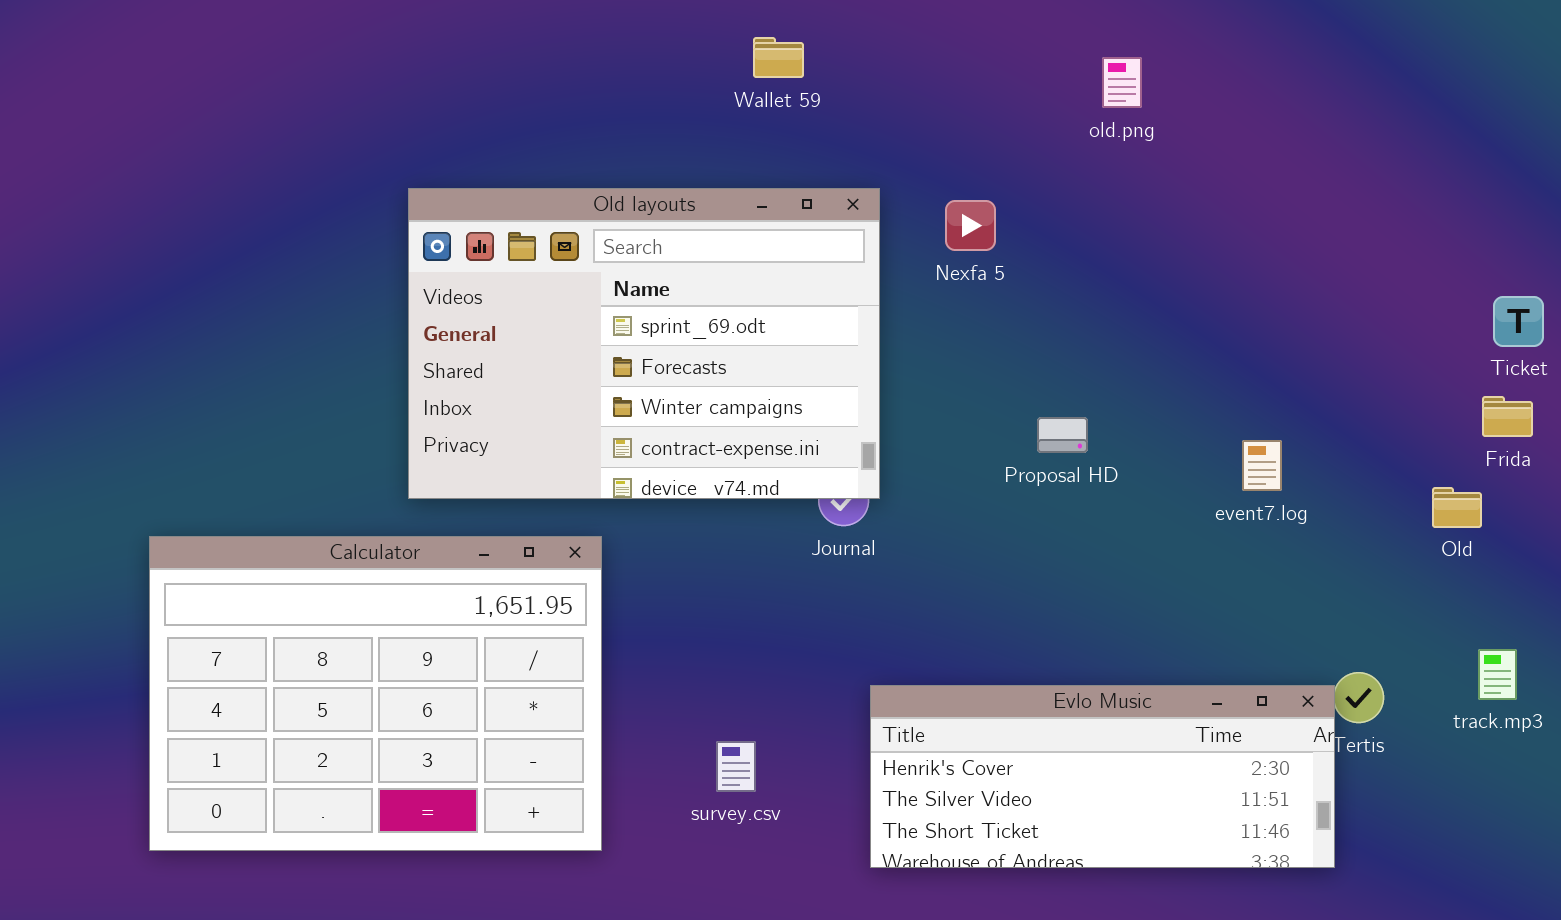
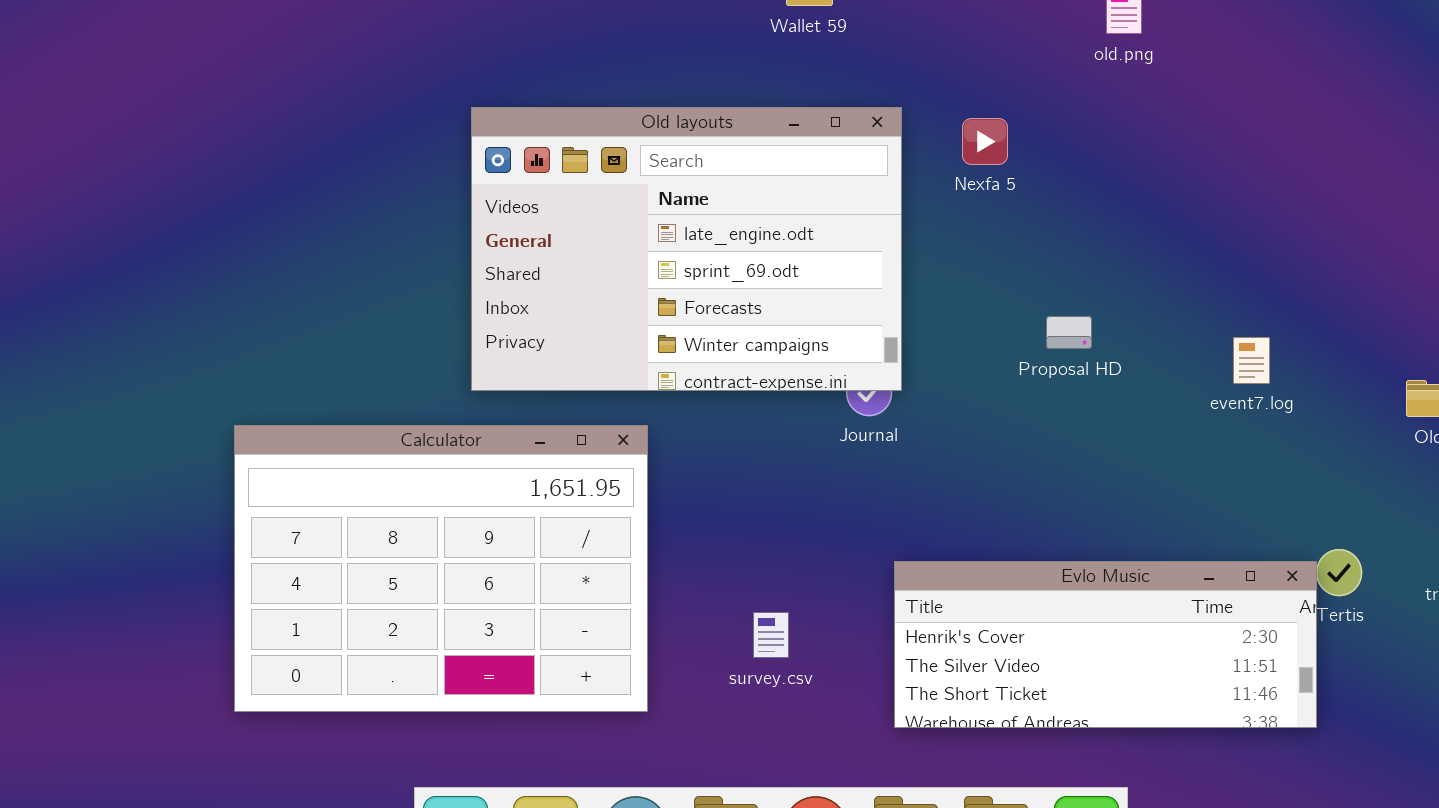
Old layouts: [408,188,880,499] -> [471,107,902,391], scrolled up 1 row

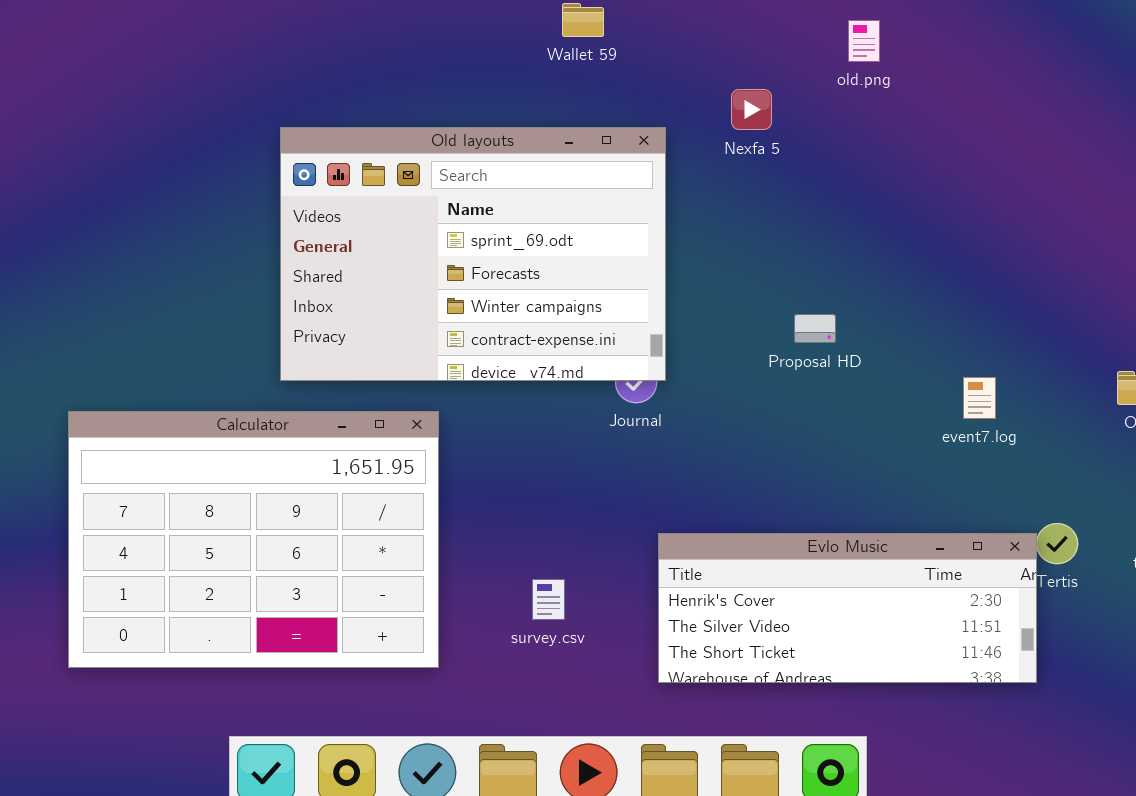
Old layouts: [471,107,902,391] -> [280,127,666,381], scrolled down 1 row
Nexfa 5: [962,118,1008,165] -> [731,89,772,130], moved
event7.log: [1233,337,1270,384] -> [963,377,996,419], moved

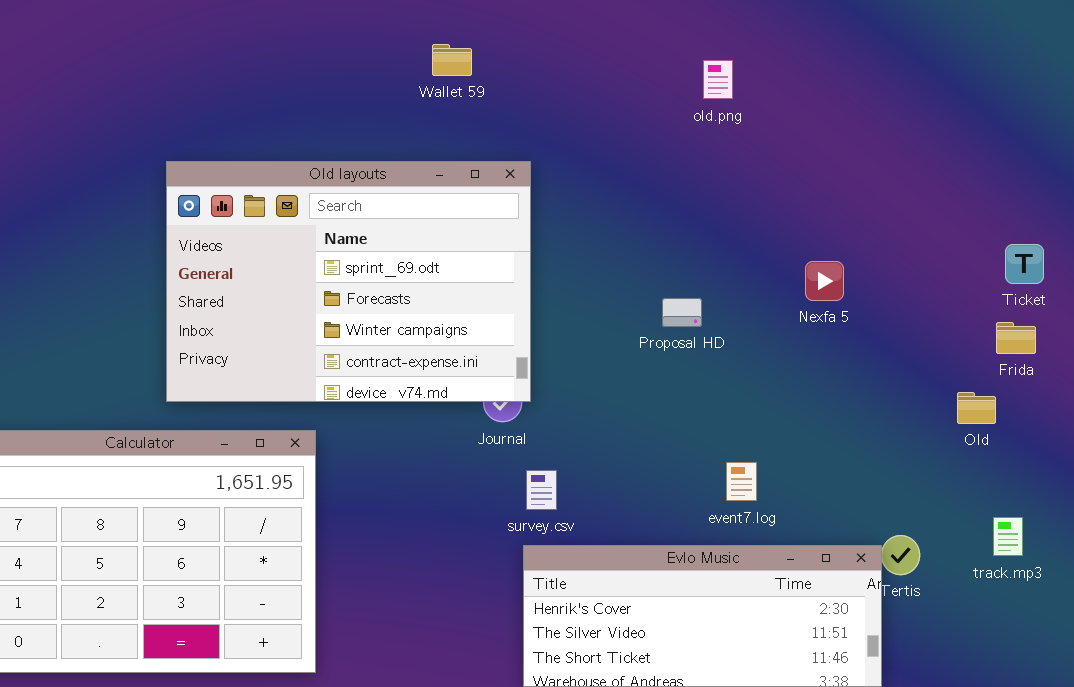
Nexfa 5: [731,89,772,130] -> [805,261,844,301], moved
Proposal HD: [794,314,836,343] -> [662,298,702,327], moved
event7.log: [963,377,996,419] -> [726,462,757,501], moved
survey.csv: [532,579,565,620] -> [526,470,557,510], moved

